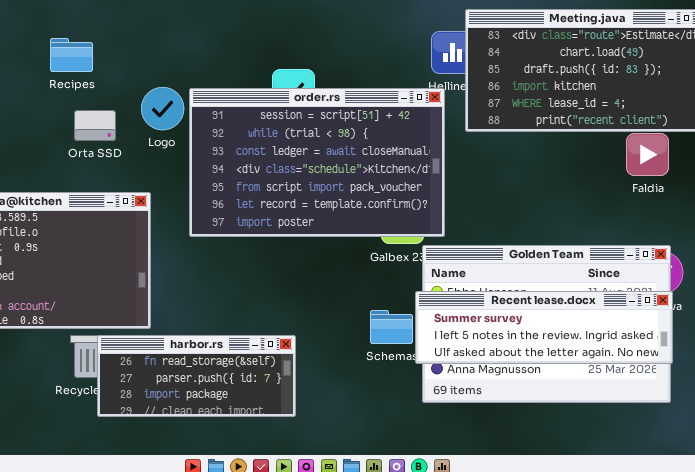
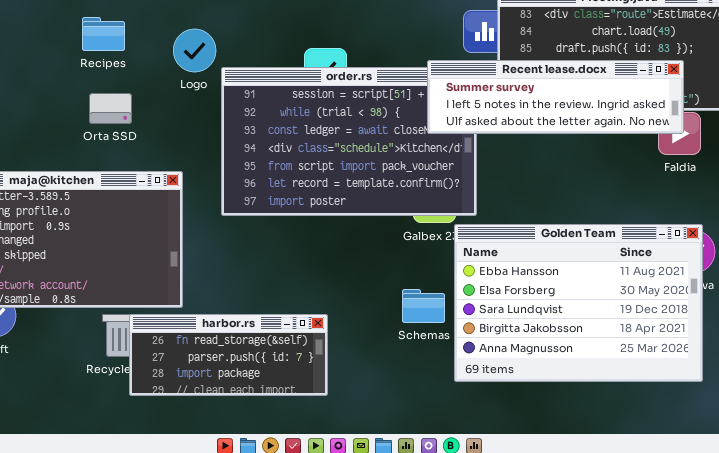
Logo: [141,87,184,130] -> [173,29,216,72], moved
Orta SSD: [74,110,116,141] -> [89,93,132,124], moved
Recent lease.docx: [415,291,673,364] -> [427,60,684,134], moved

